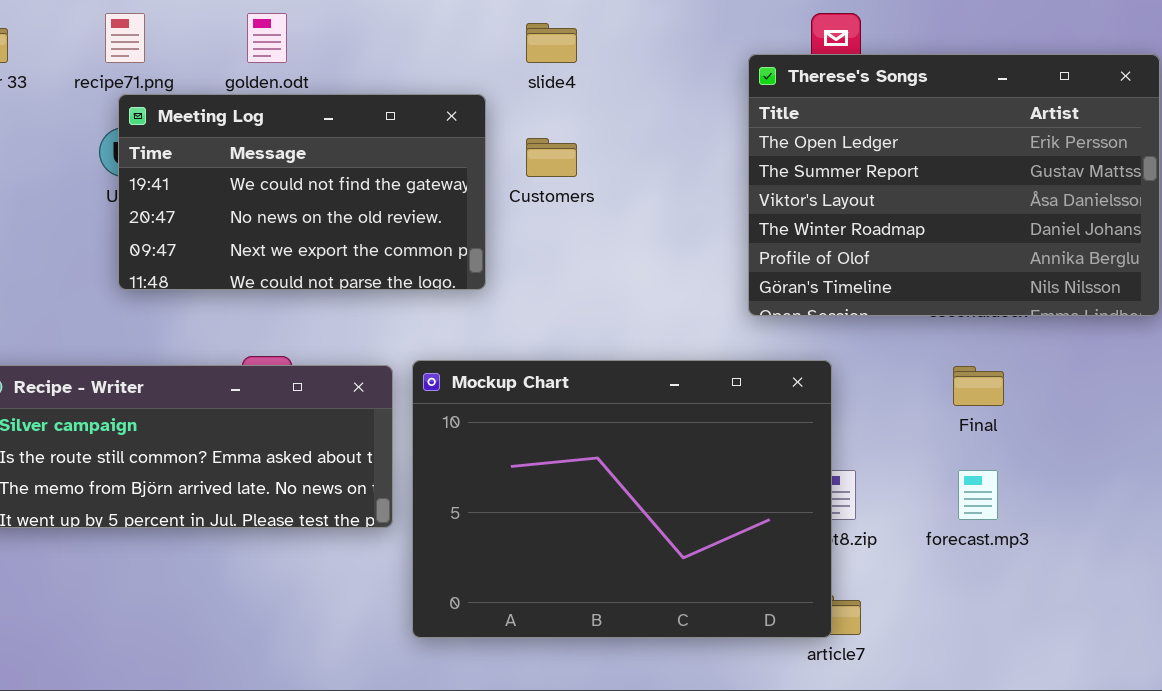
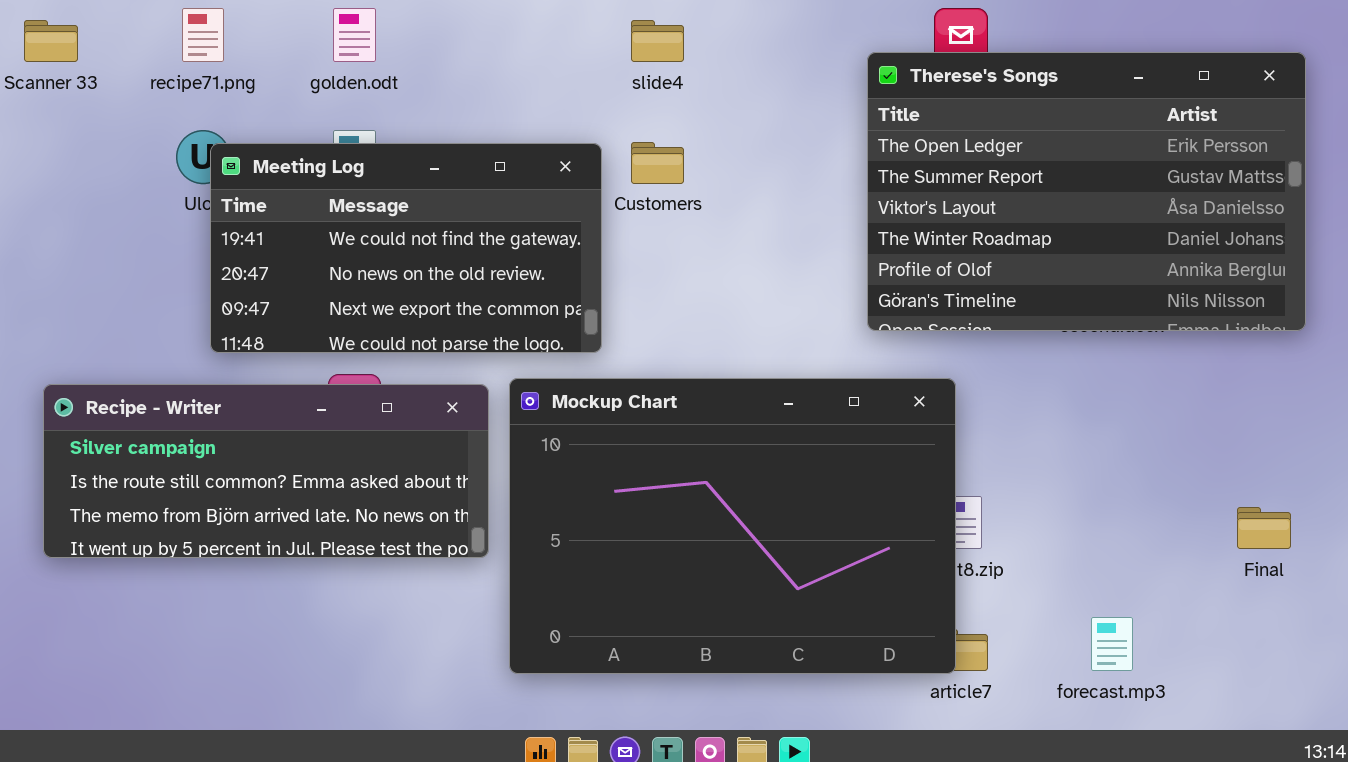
Meeting Log: [118,94,486,290] -> [210,143,602,353], moved
Final: [953,366,1004,406] -> [1237,507,1291,549], moved
forecast.mp3: [958,470,998,520] -> [1091,617,1133,671], moved

